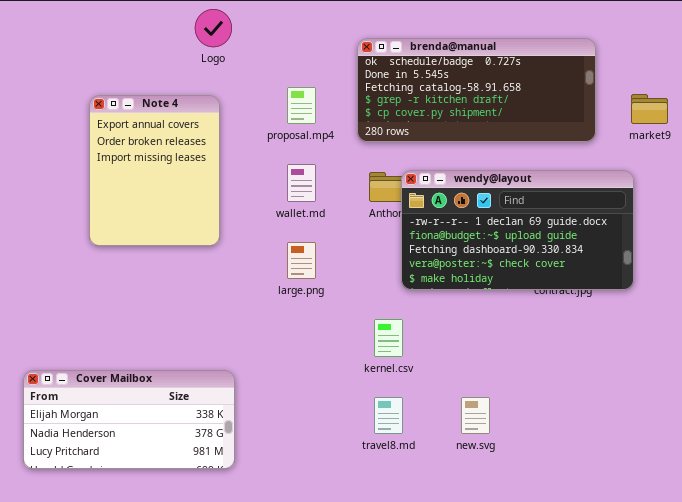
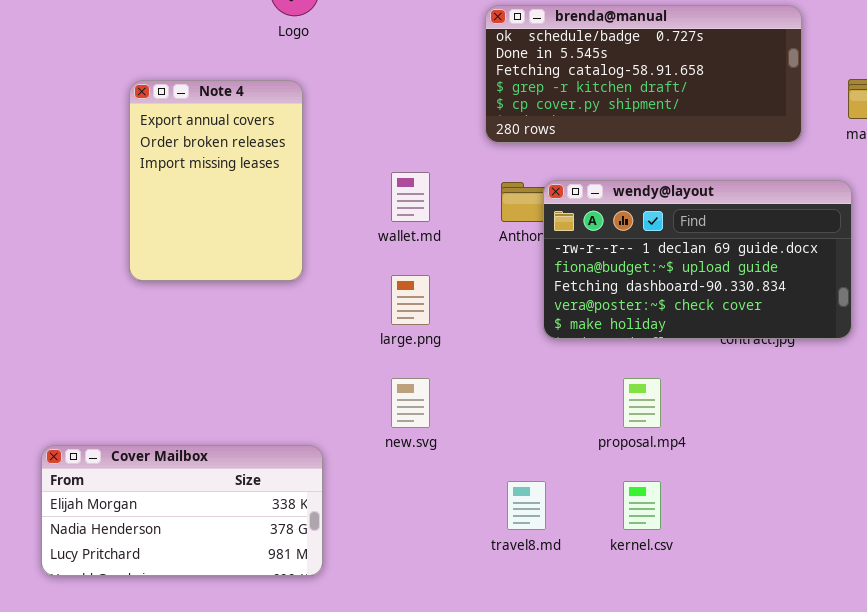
proposal.mp4: [287,87,316,124] -> [623,378,661,428], moved
kernel.csv: [374,319,403,357] -> [623,481,661,530], moved
new.svg: [461,397,490,434] -> [391,378,430,428], moved

